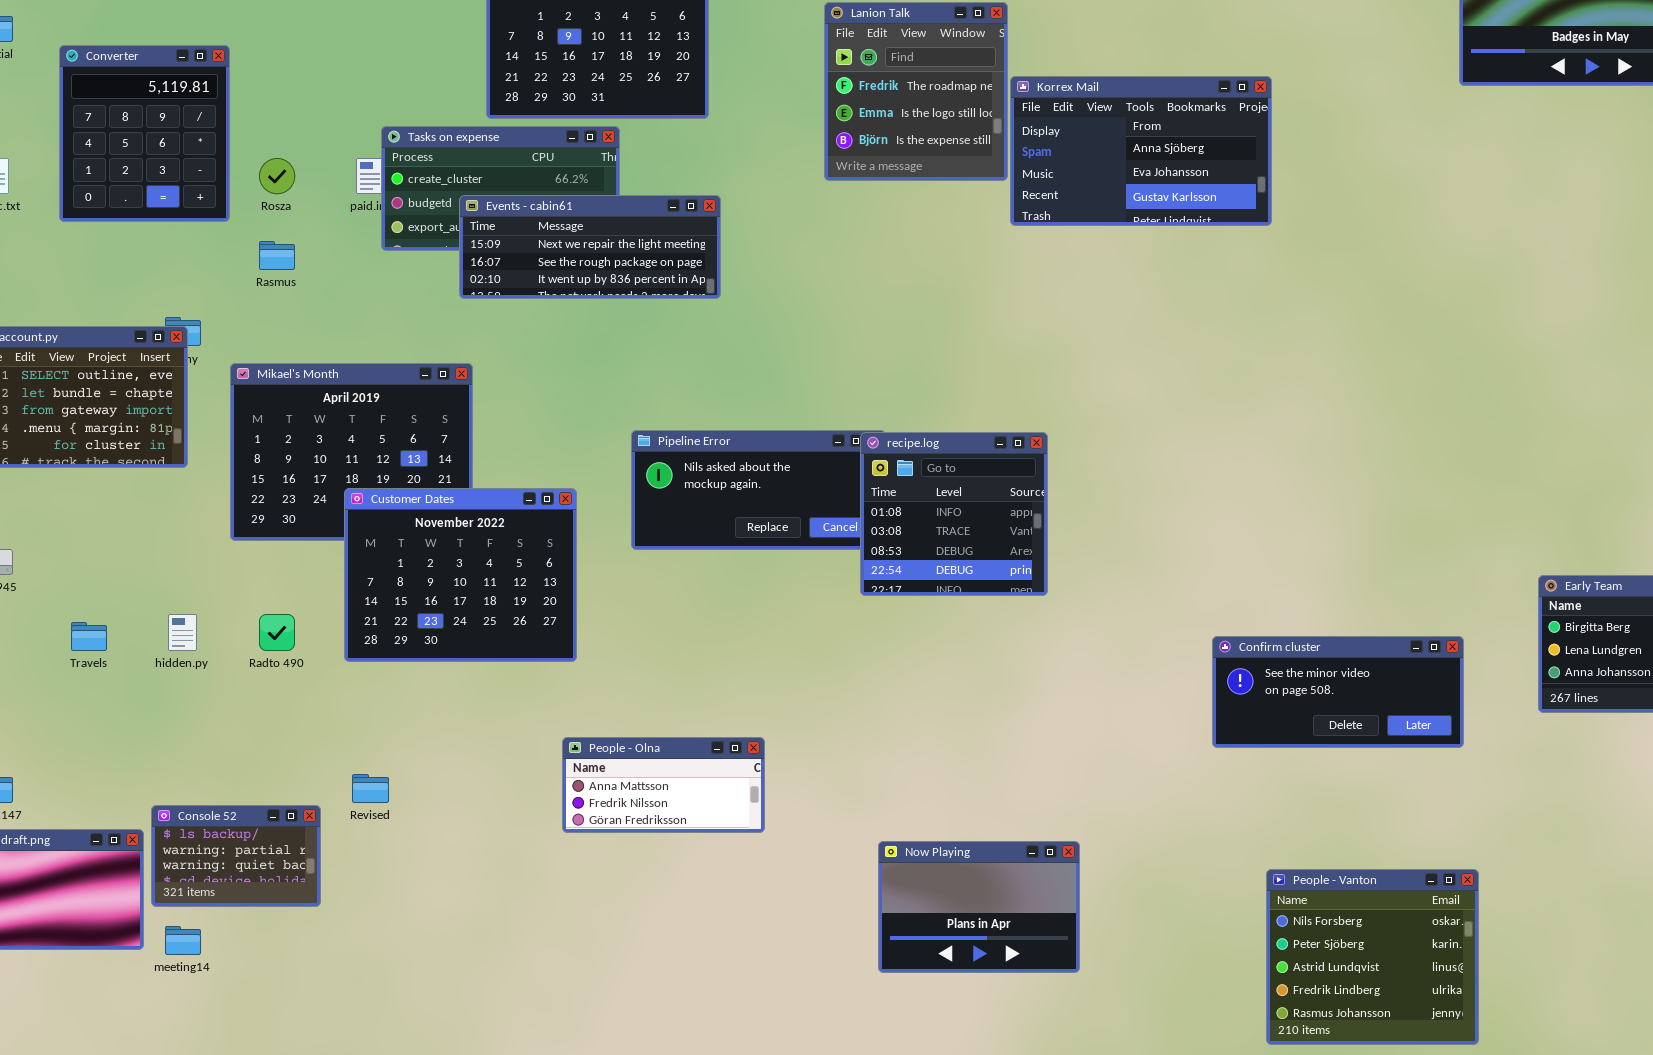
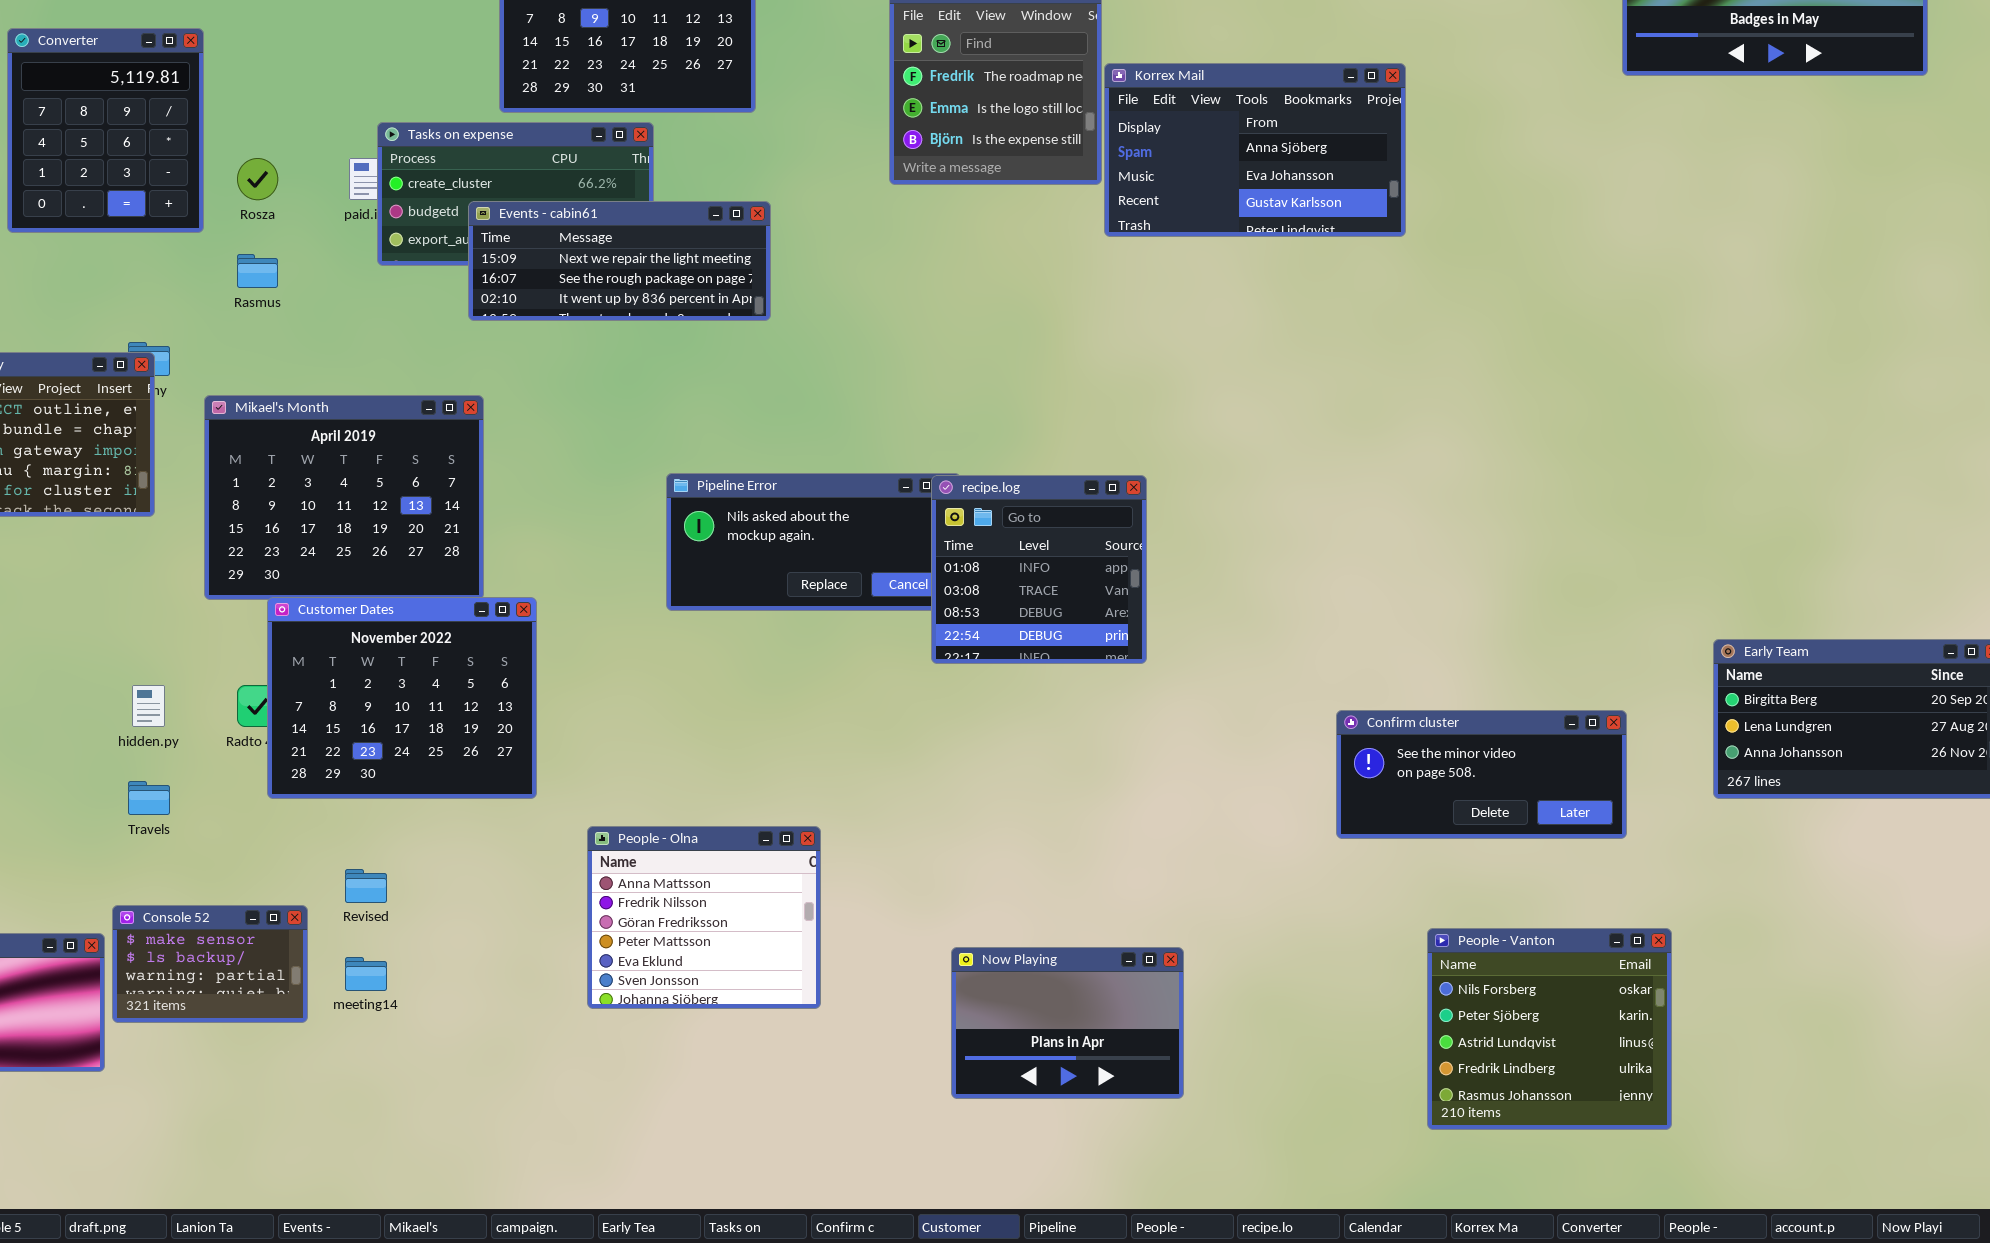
Customer Dates: [344,488,577,662] -> [267,597,537,799], moved
Travels: [71,622,107,651] -> [128,781,170,815], moved
People - Olna: [562,737,765,833] -> [587,826,821,1009], resized
Console 52: [151,805,321,907] -> [112,905,308,1023], scrolled up 1 row
People - Vanton: [1266,869,1479,1045] -> [1427,928,1672,1130], moved
meeting14: [165,926,201,955] -> [345,957,387,991], moved

